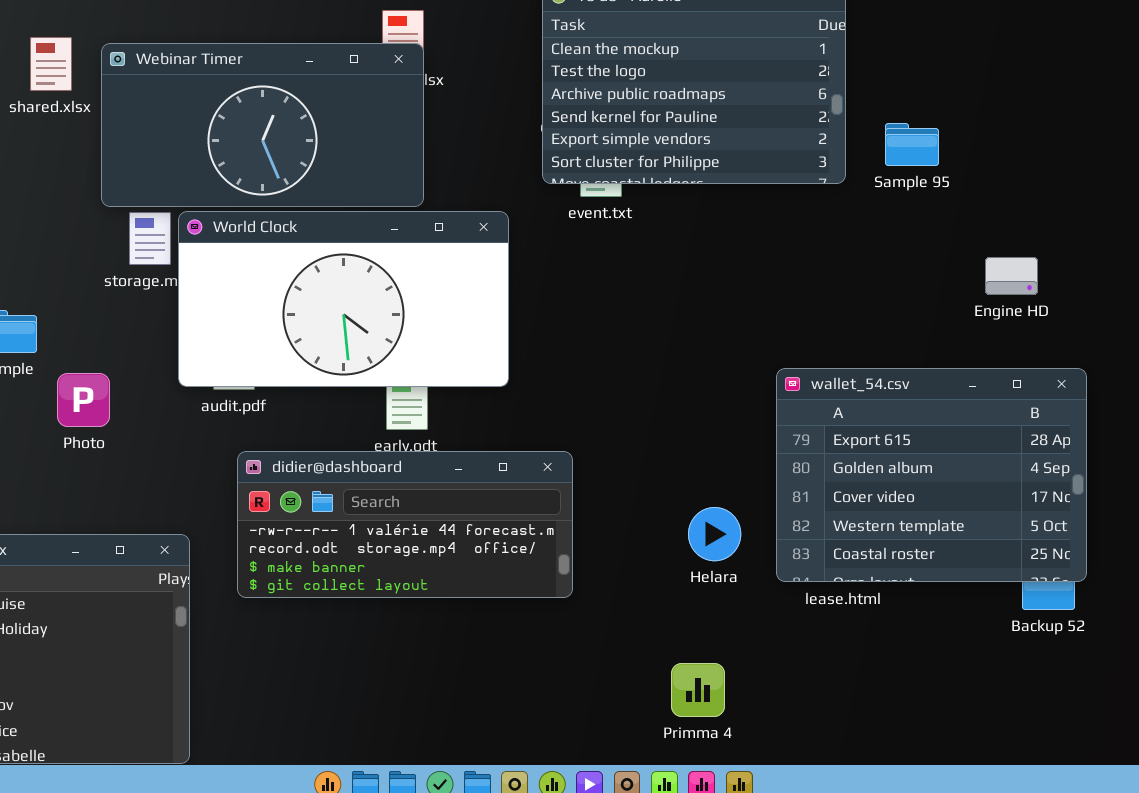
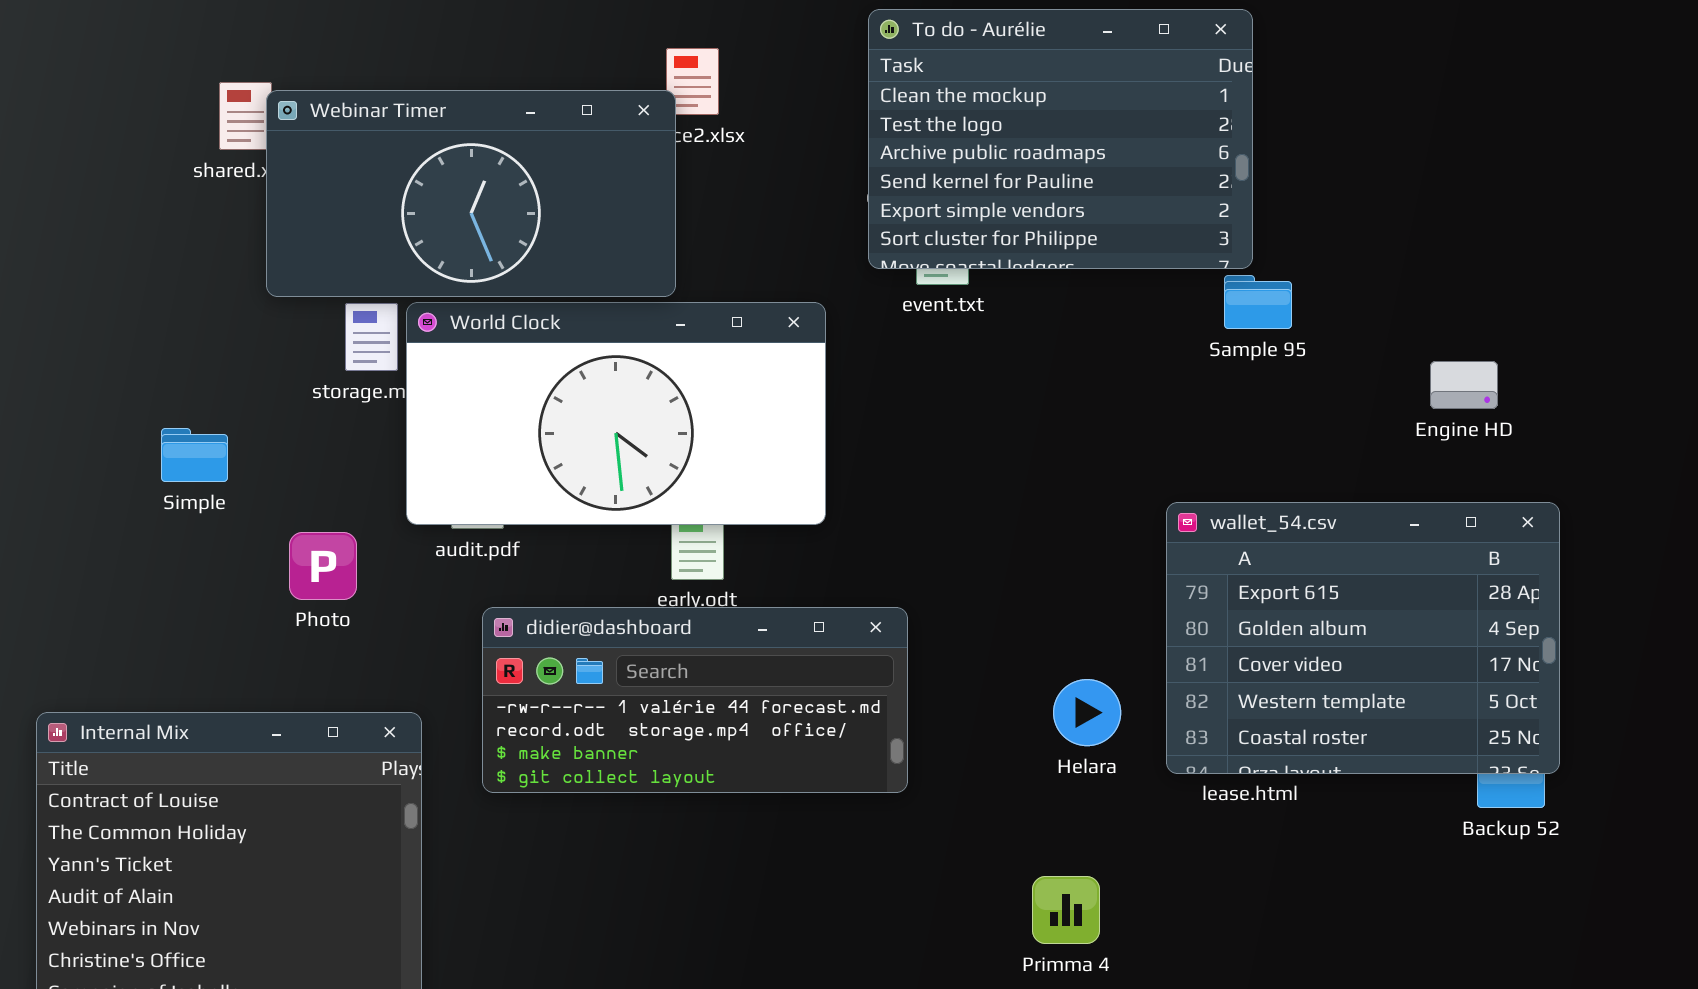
Webinar Timer: [101,43,424,207] -> [266,90,676,297], moved
Sample 95: [885,123,939,166] -> [1224,275,1292,329], moved
Photo: [57,373,110,427] -> [289,532,357,600], moved

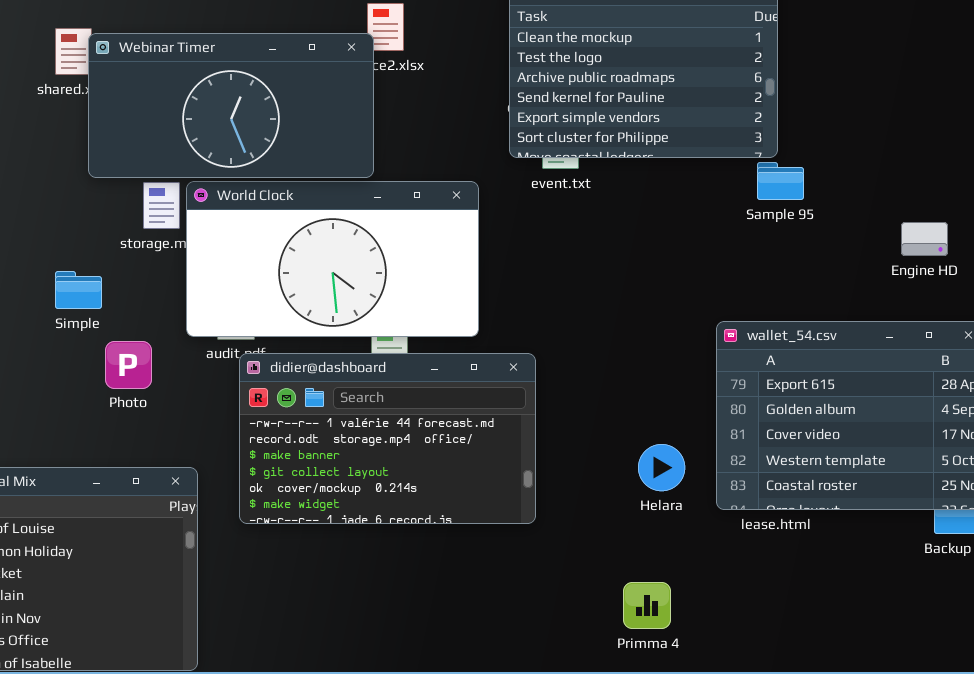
Simple: [161,428,228,482] -> [55,271,102,309], moved
didier@dashboard: [482,607,908,793] -> [239,353,536,524], resized

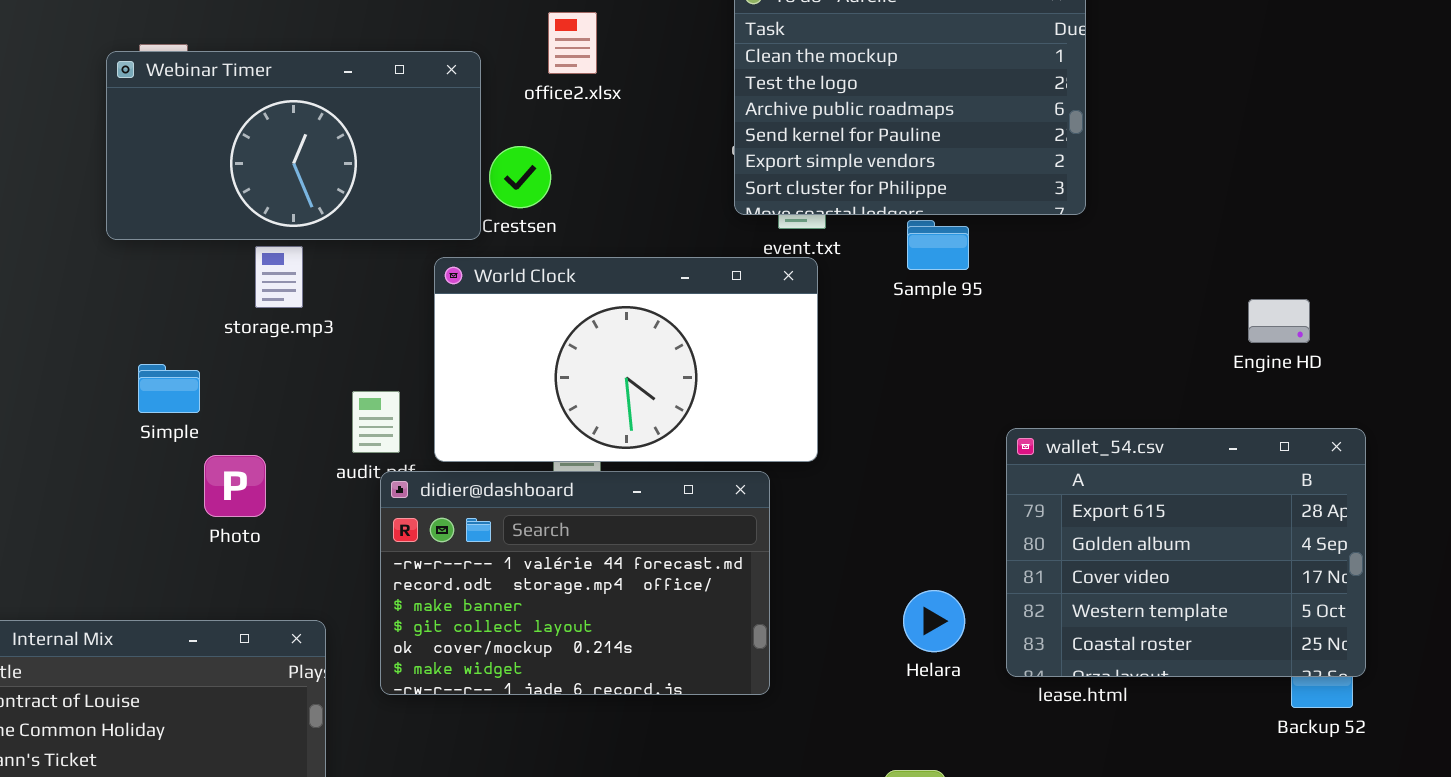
Webinar Timer: [88,33,374,178] -> [106,51,481,240], moved
Sample 95: [757,162,804,200] -> [907,220,969,270], moved
World Clock: [186,181,479,337] -> [434,257,818,462], moved

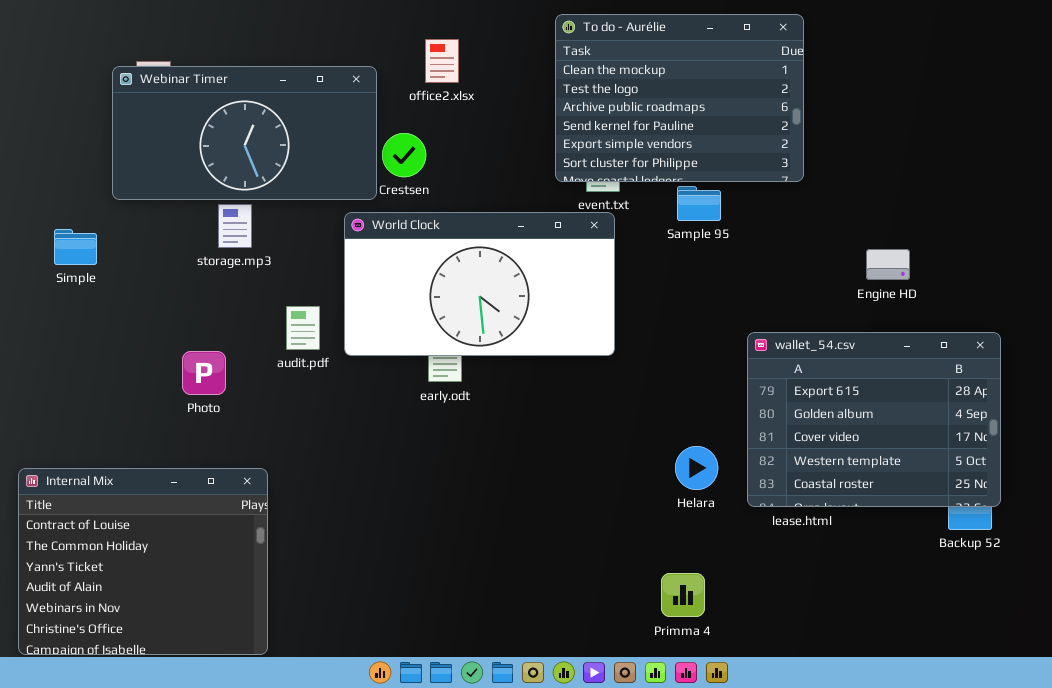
Engine HD: [1248,299,1310,343] -> [866,249,910,280], moved
Simple: [138,364,200,413] -> [54,229,97,265], moved
didier@dashboard: [380,471,770,695] -> none, closed

